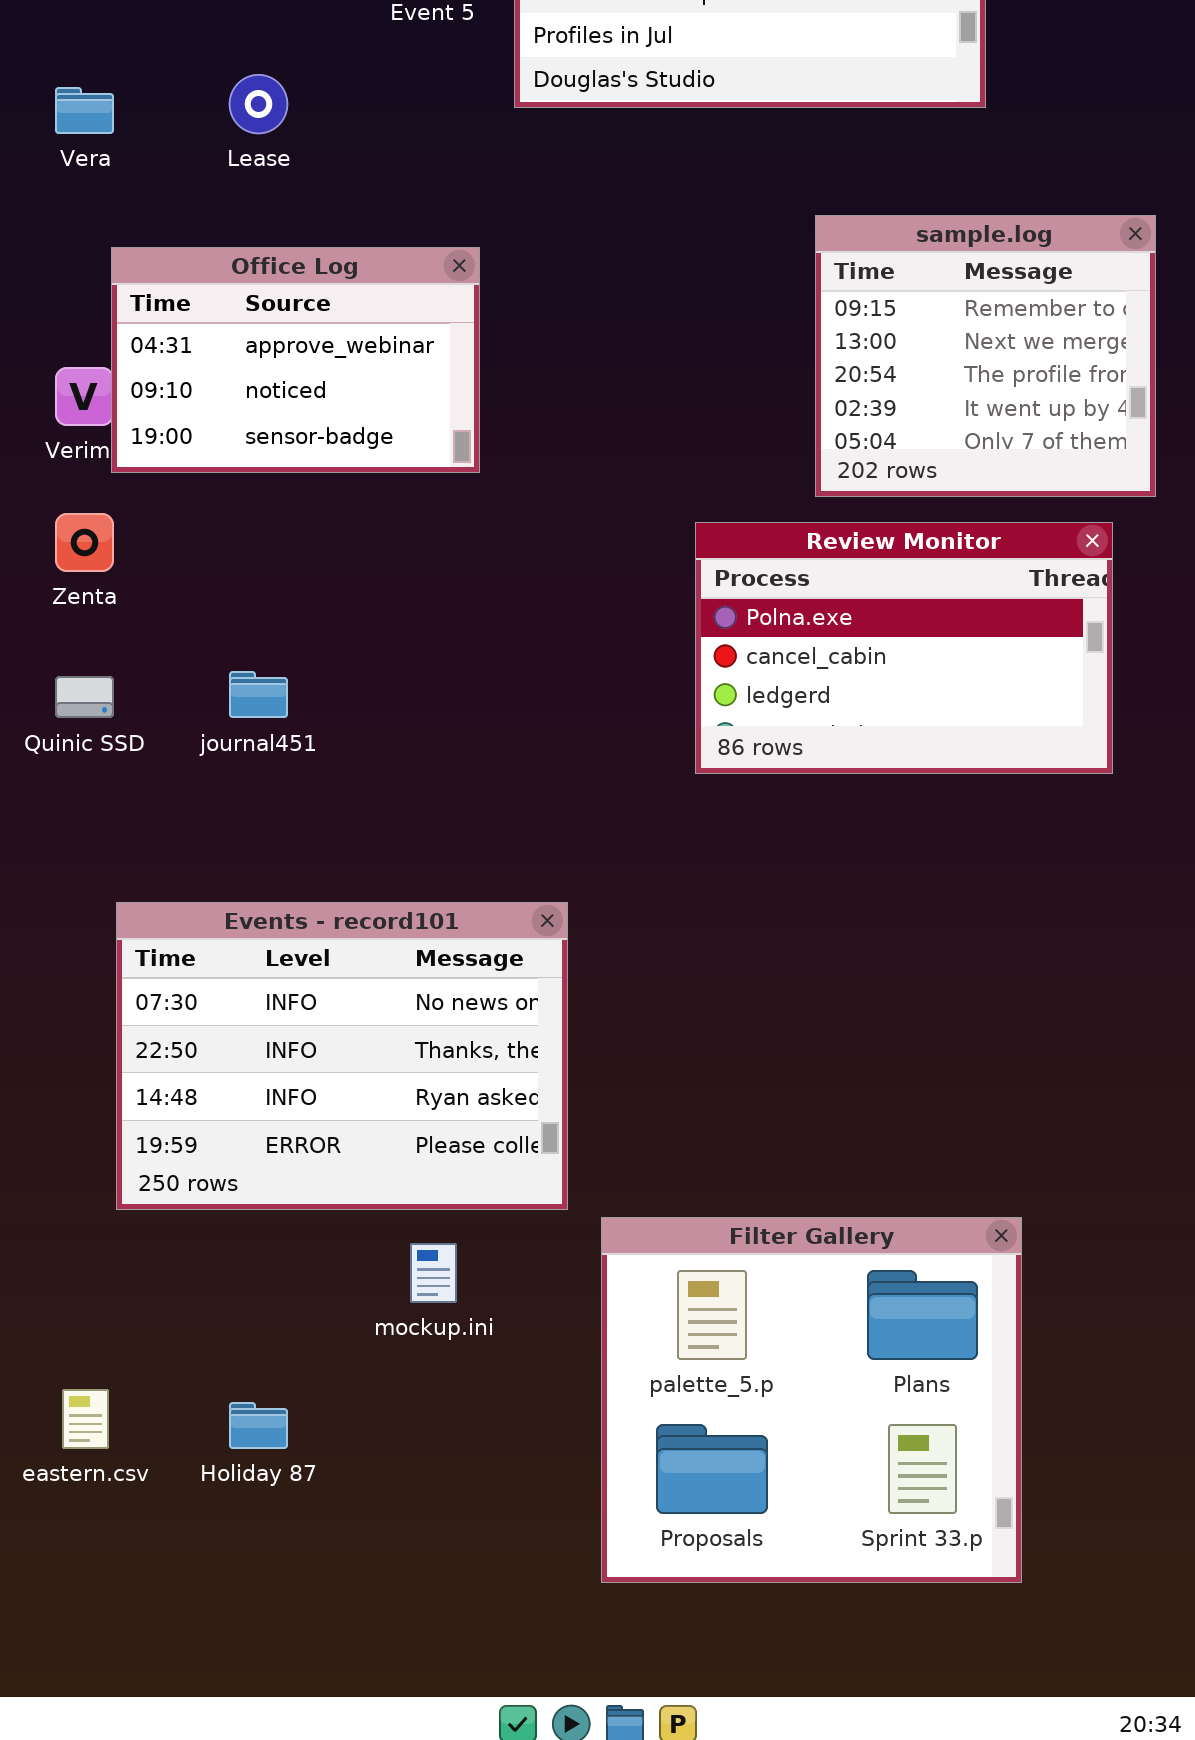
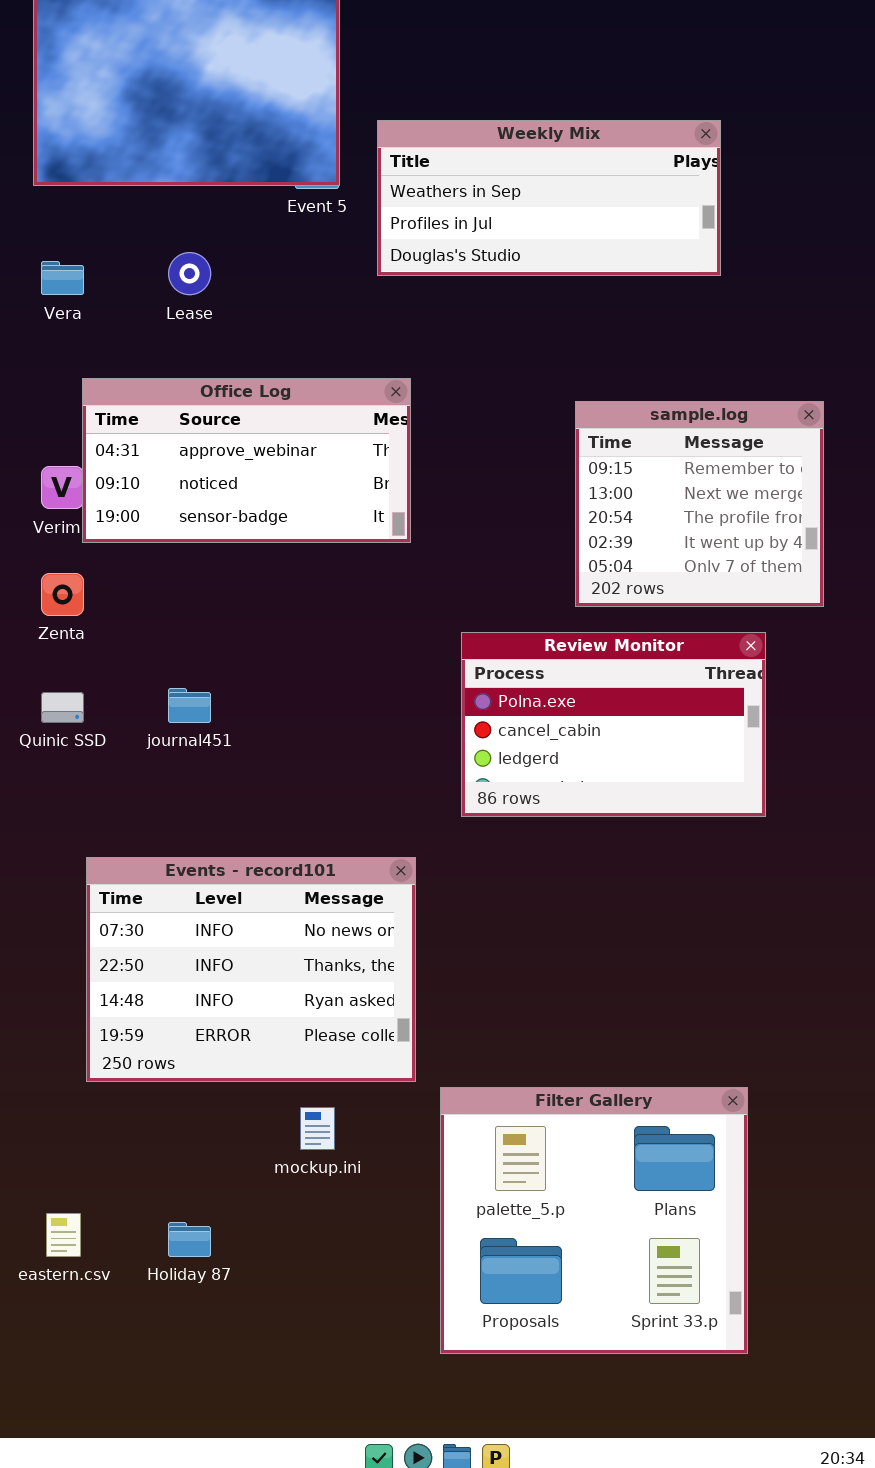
sample.log: [815,215,1156,497] -> [575,401,824,607], moved
Office Log: [111,247,480,473] -> [82,378,411,543], resized
Review Monitor: [695,522,1113,774] -> [461,632,766,817], moved

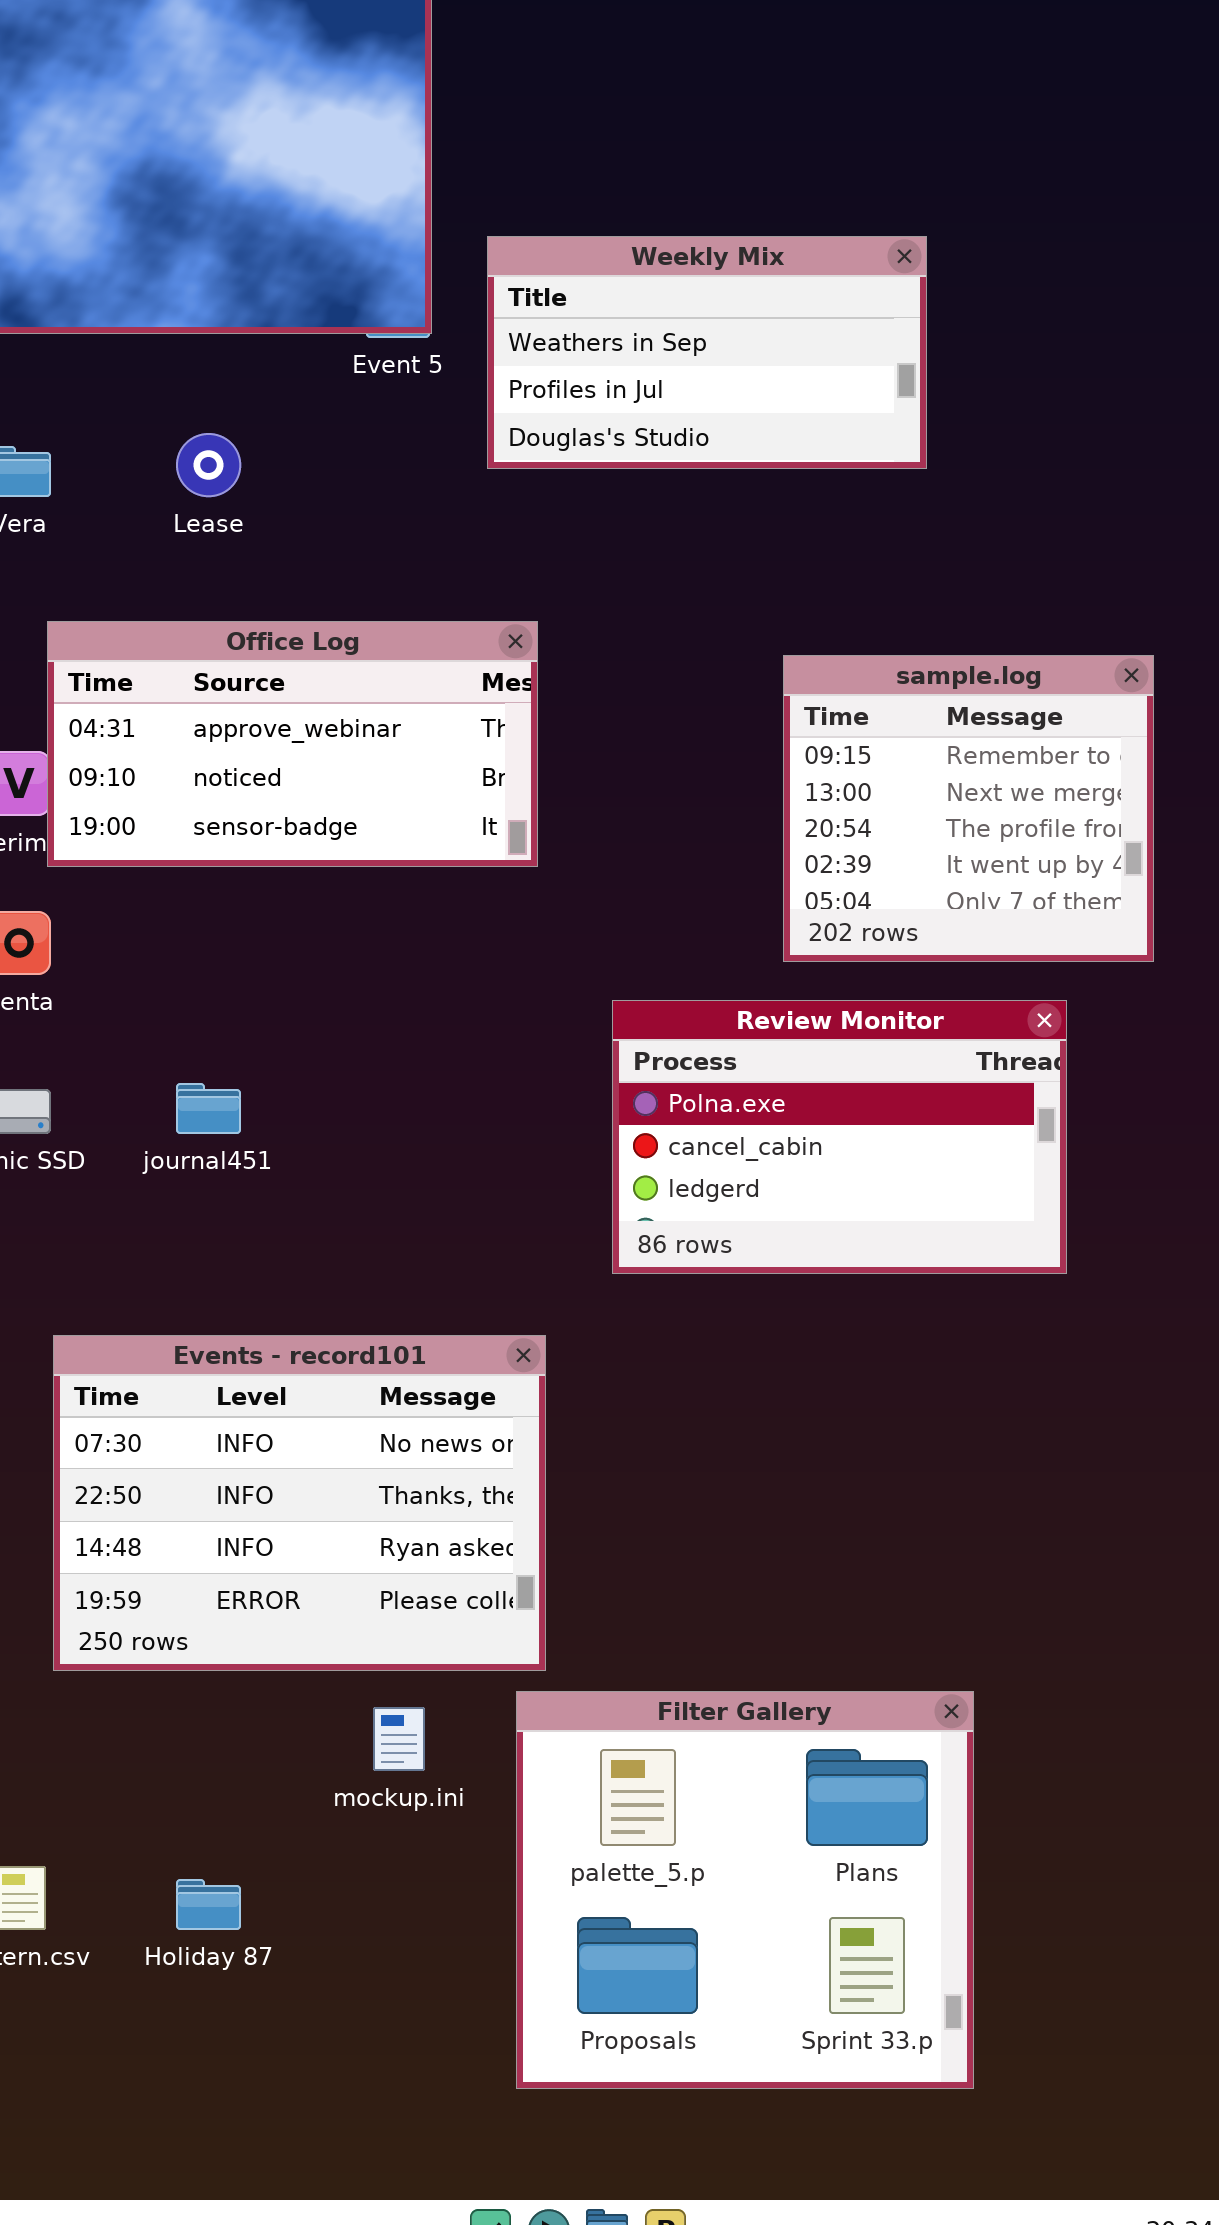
Weekly Mix: [377,120,721,276] -> [487,236,927,469], resized
Filter Gallery: [440,1087,748,1354] -> [516,1691,974,2089], moved

